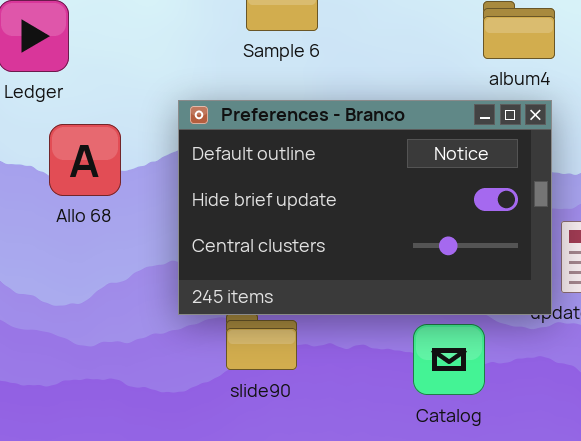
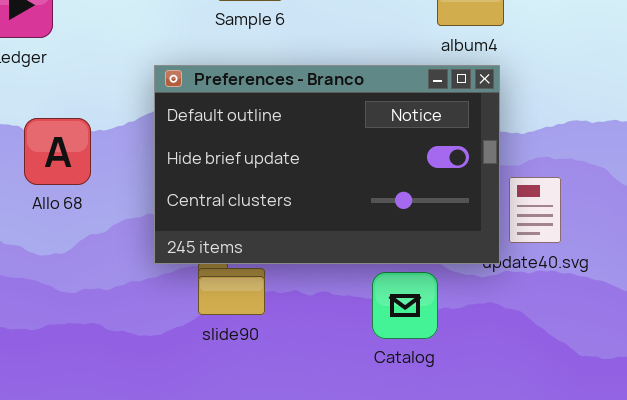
Allo 68: [49,124,121,196] -> [24,118,91,185], moved

